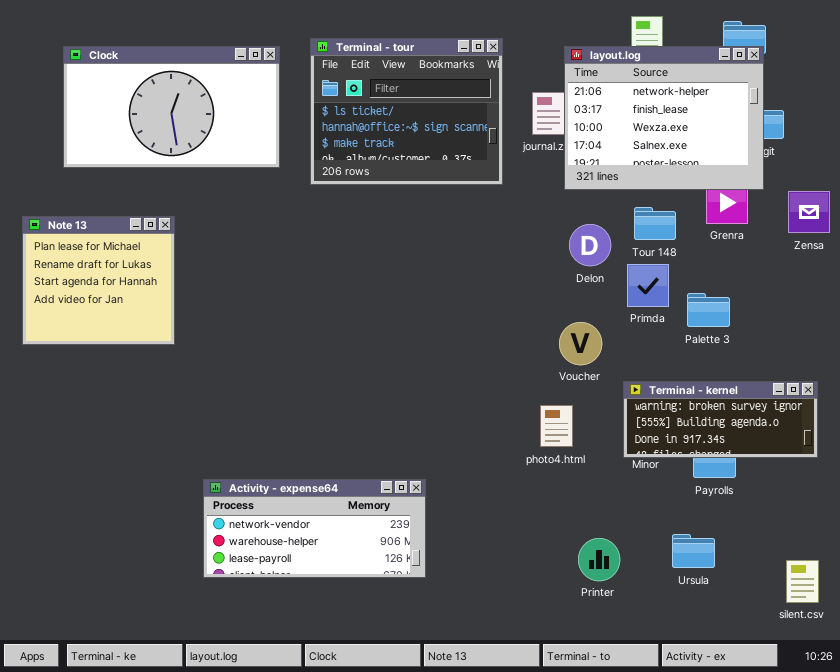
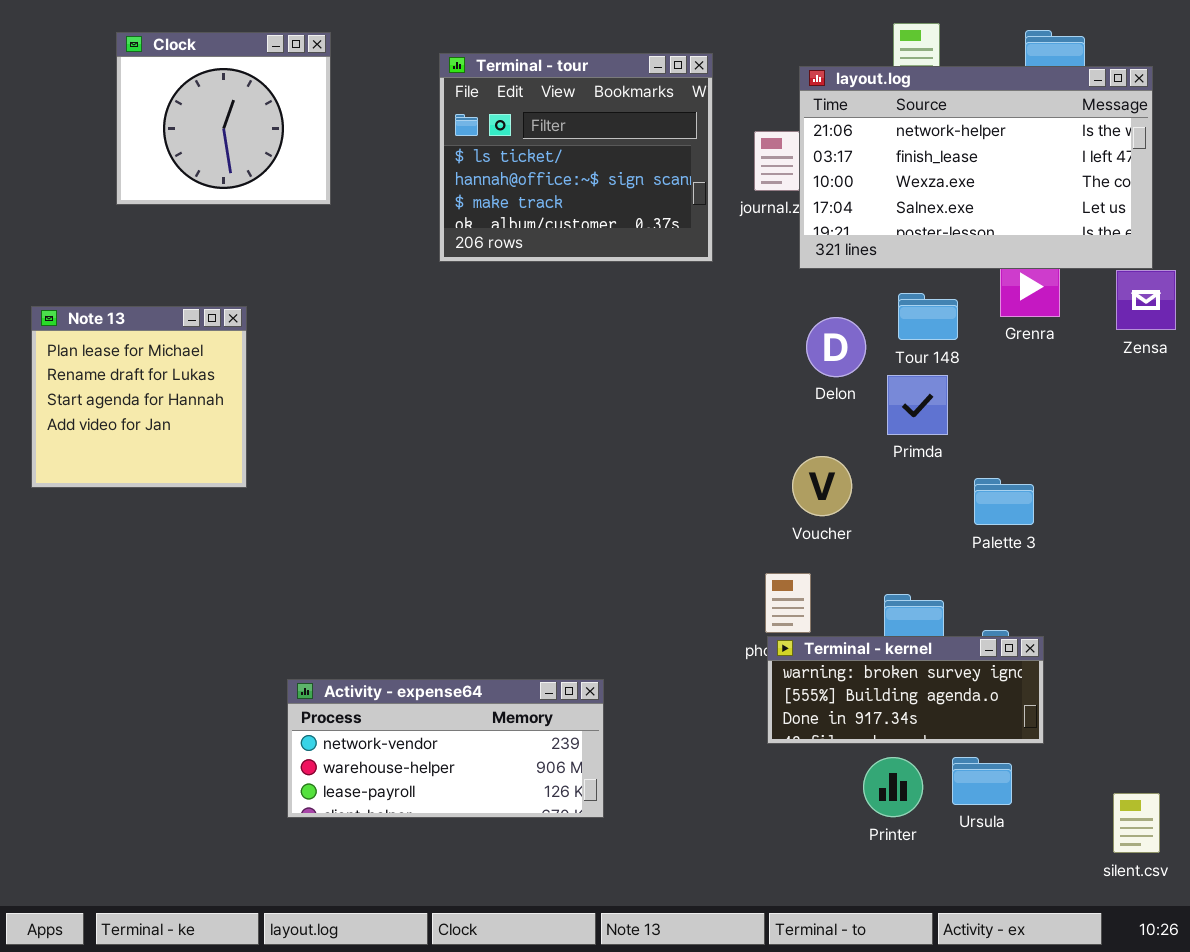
Clock: [63,46,280,168] -> [116,32,331,205], moved, resized
layout.log: [564,46,764,190] -> [799,66,1153,269], resized
Palette 3: [687,293,730,327] -> [974,478,1034,525], moved
Terminal - kernel: [623,381,818,458] -> [767,636,1044,744], moved
Printer: [578,538,620,581] -> [863,757,923,817], moved

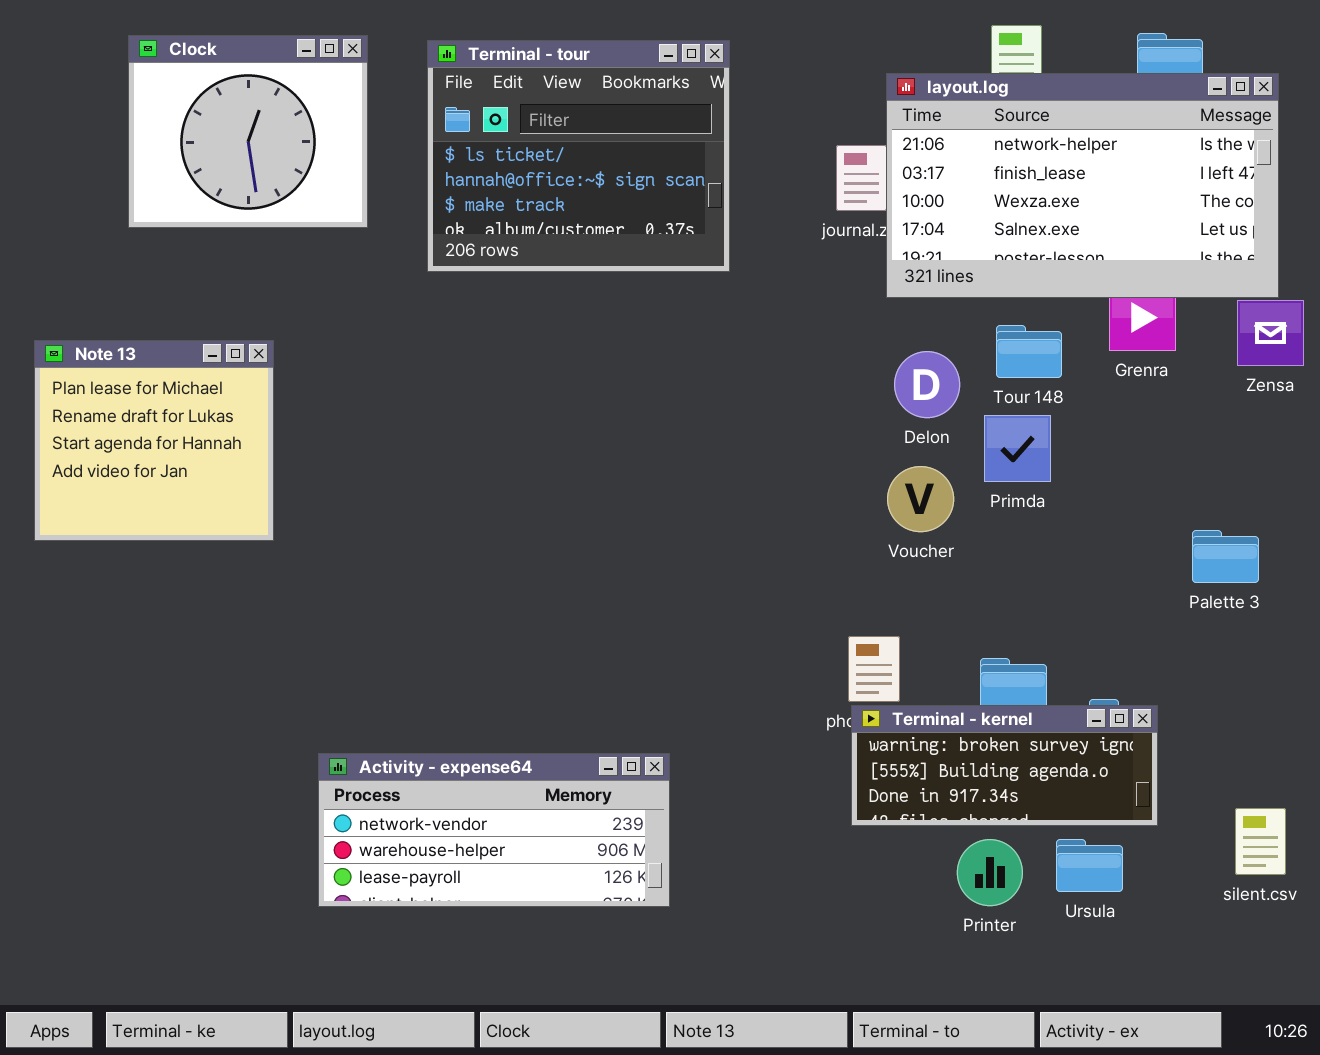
Terminal - tour: [439,53,713,262] -> [427,40,730,272], moved
Voucher: [792,456,852,516] -> [887,466,954,532], moved
Palette 3: [974,478,1034,525] -> [1192,530,1259,583], moved
silent.csv: [1113,793,1160,853] -> [1235,808,1286,875], moved

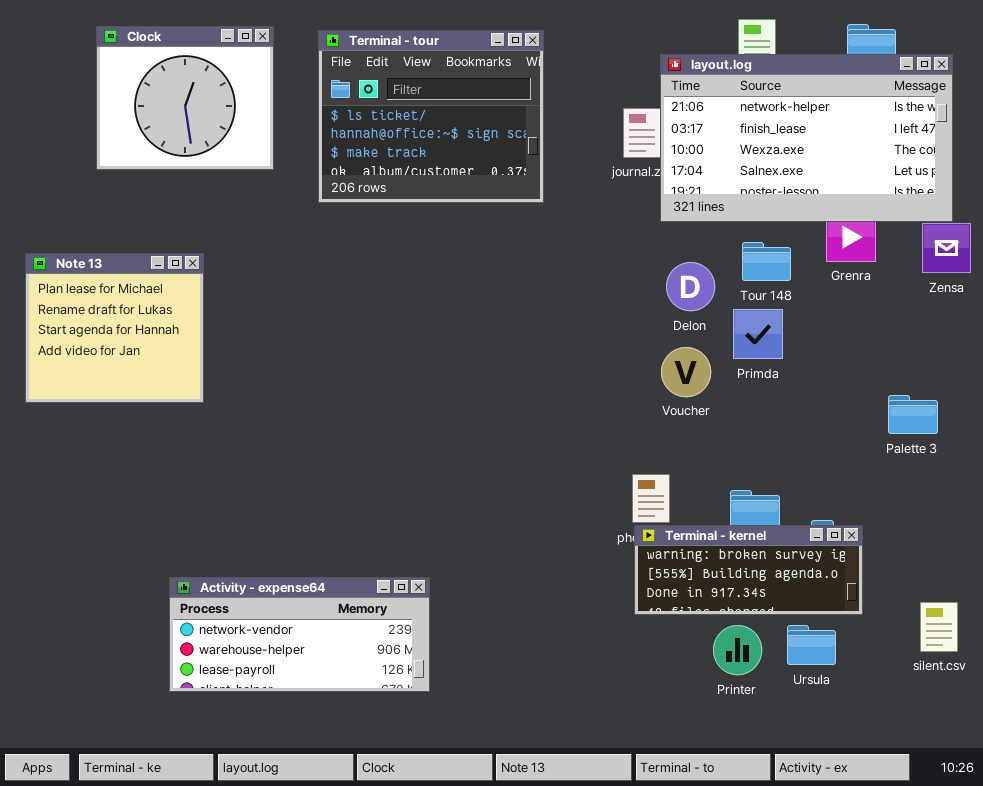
Activity - expense64: [318,753,670,907] -> [169,577,430,692], moved

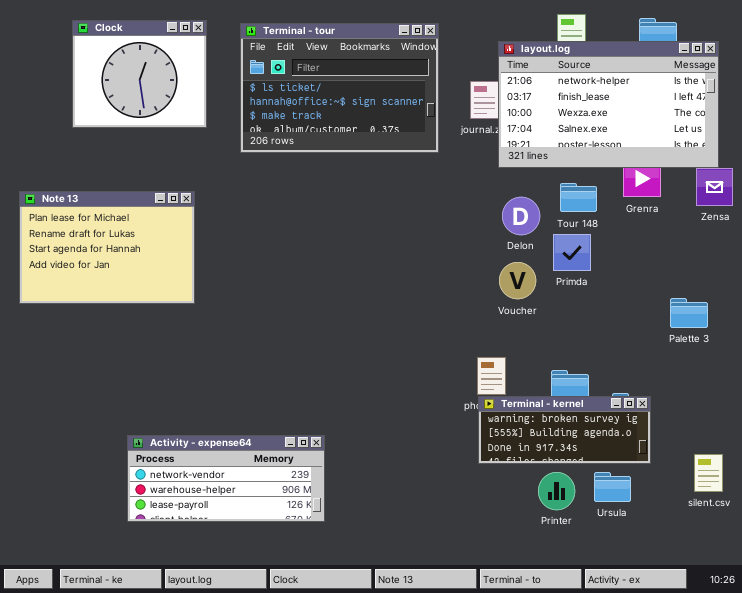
Terminal - tour: [318,30,544,203] -> [240,23,439,153], resized
Note 13: [25,253,204,403] -> [19,191,195,304], resized

